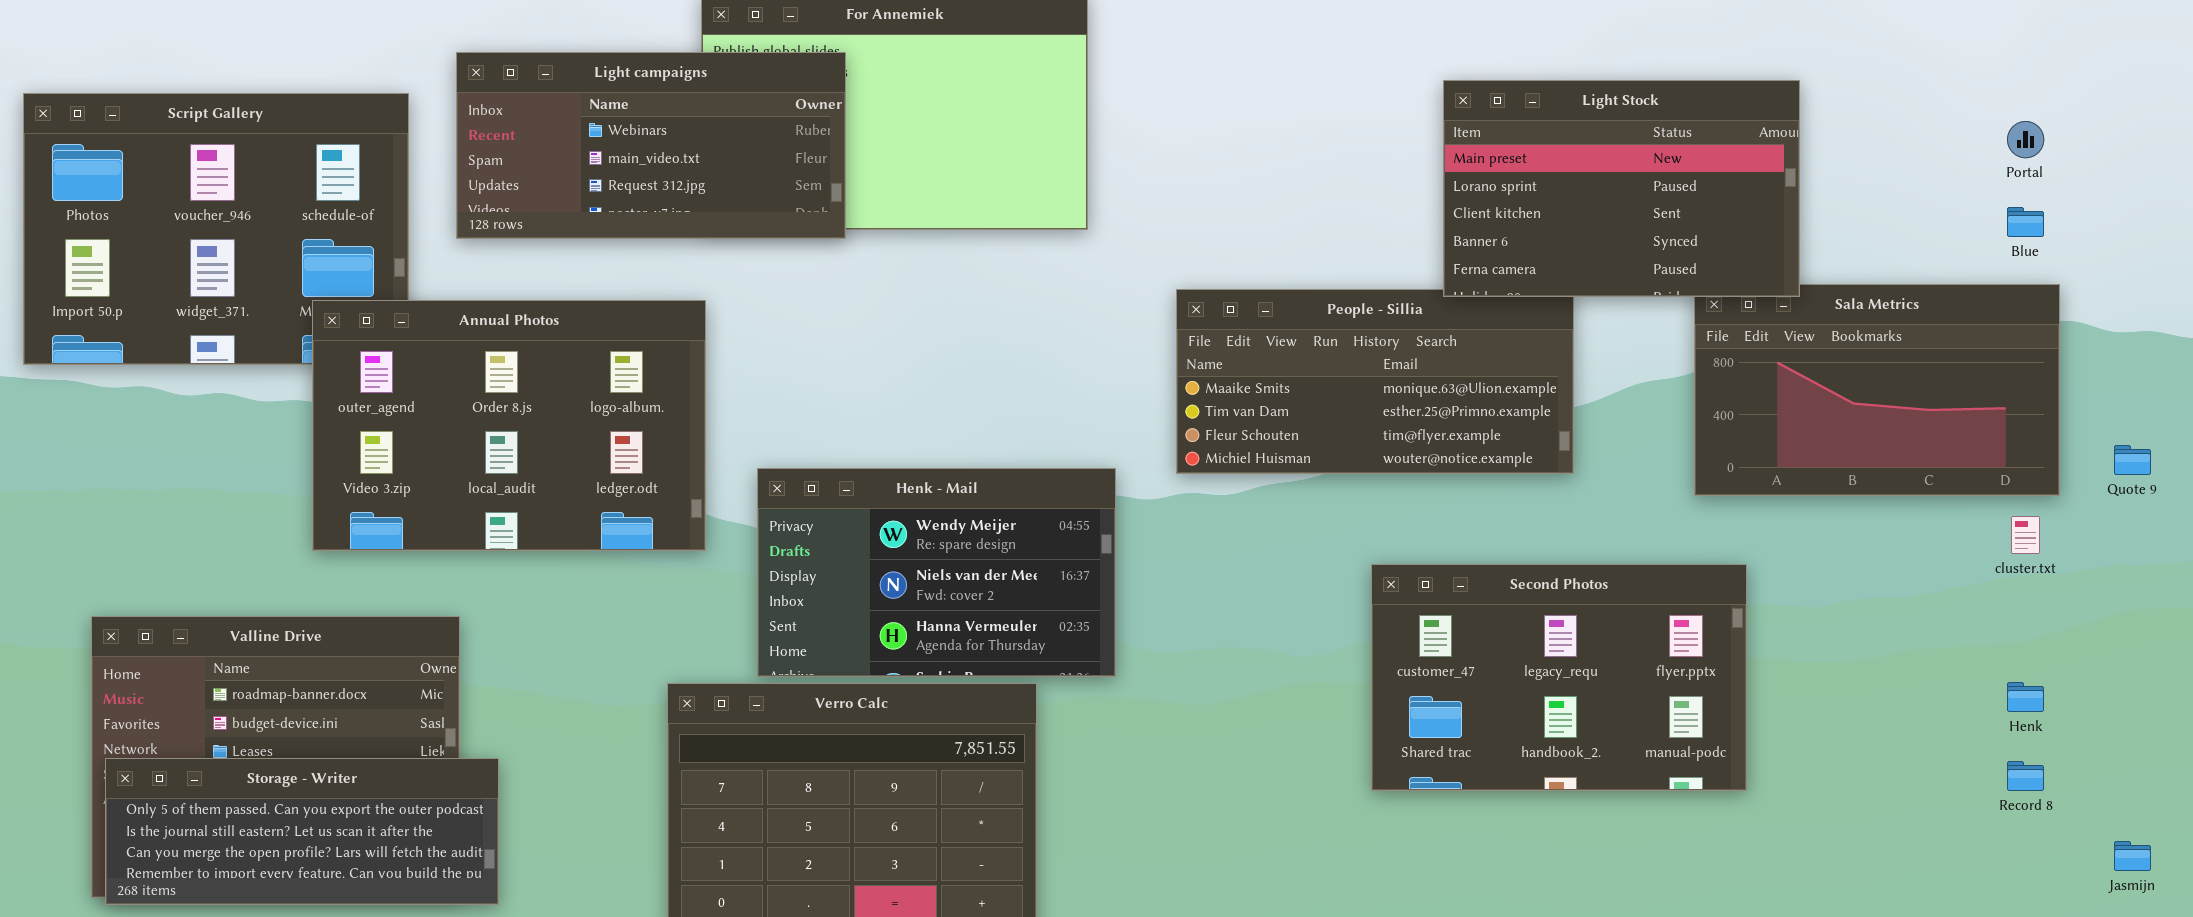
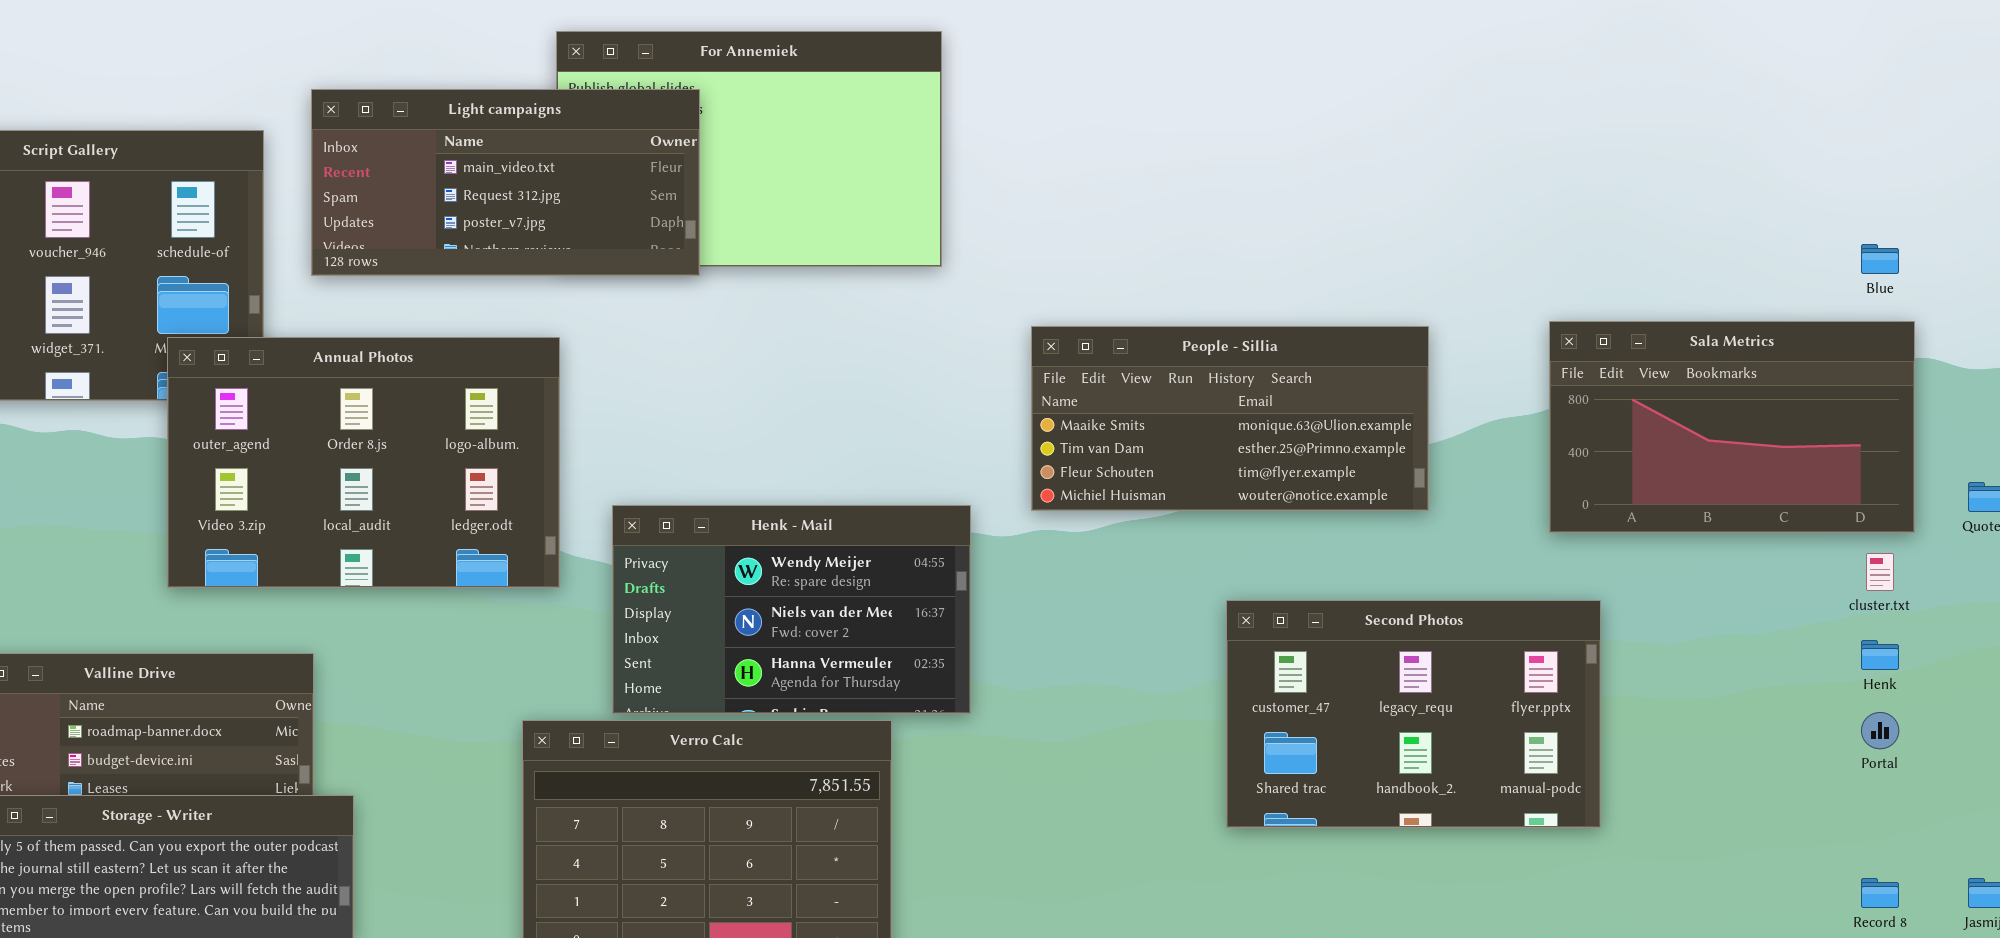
Light campaigns: [456,52,846,239] -> [311,89,700,276], scrolled down 1 row
Light Stock: [1443,80,1800,297] -> none, closed
Portal: [2007,121,2044,158] -> [1861,712,1899,749], moved
Henk: [2007,682,2044,712] -> [1861,640,1899,670], moved
Record 8: [2007,761,2044,791] -> [1861,878,1899,908], moved

